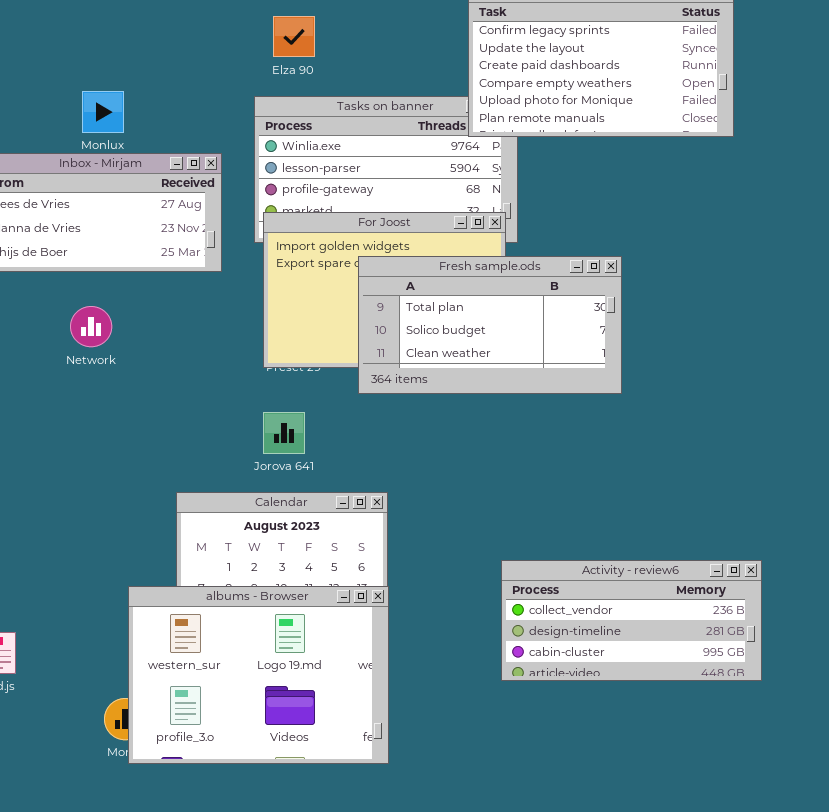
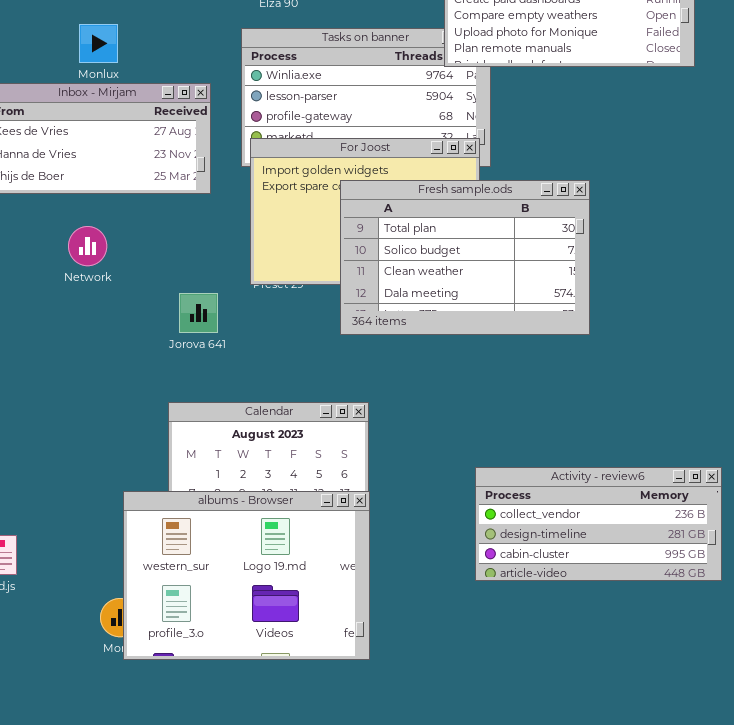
Fresh sample.ods: [358,256,622,394] -> [340,180,590,335], resized
Jorova 641: [263,412,305,454] -> [179,293,218,333], moved

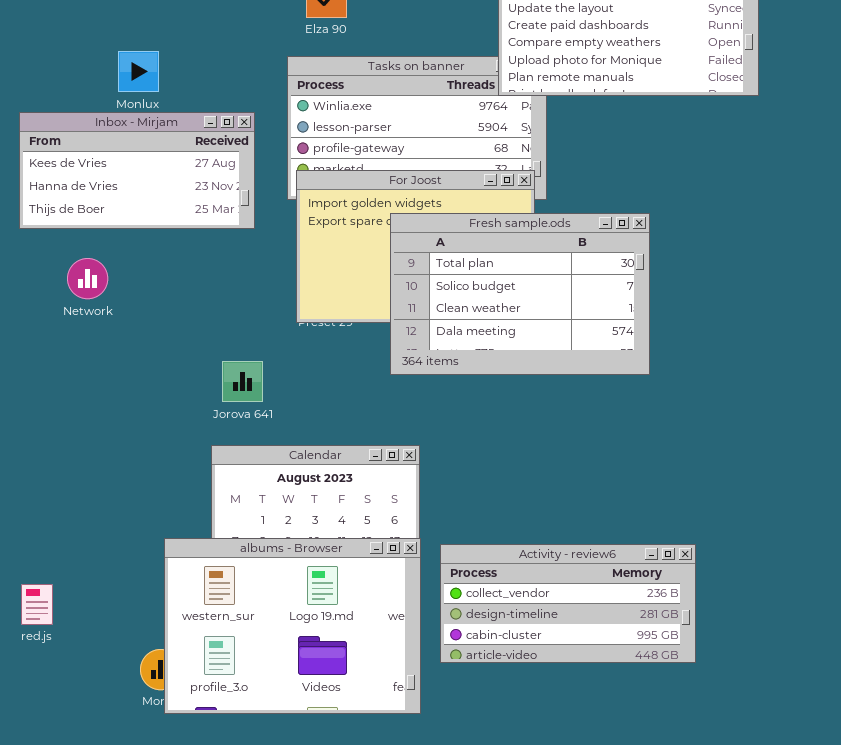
Network: [68,226,107,266] -> [67,258,108,299], moved
Jorova 641: [179,293,218,333] -> [222,361,263,402], moved
Activity - review6: [475,467,722,581] -> [440,544,696,663], moved

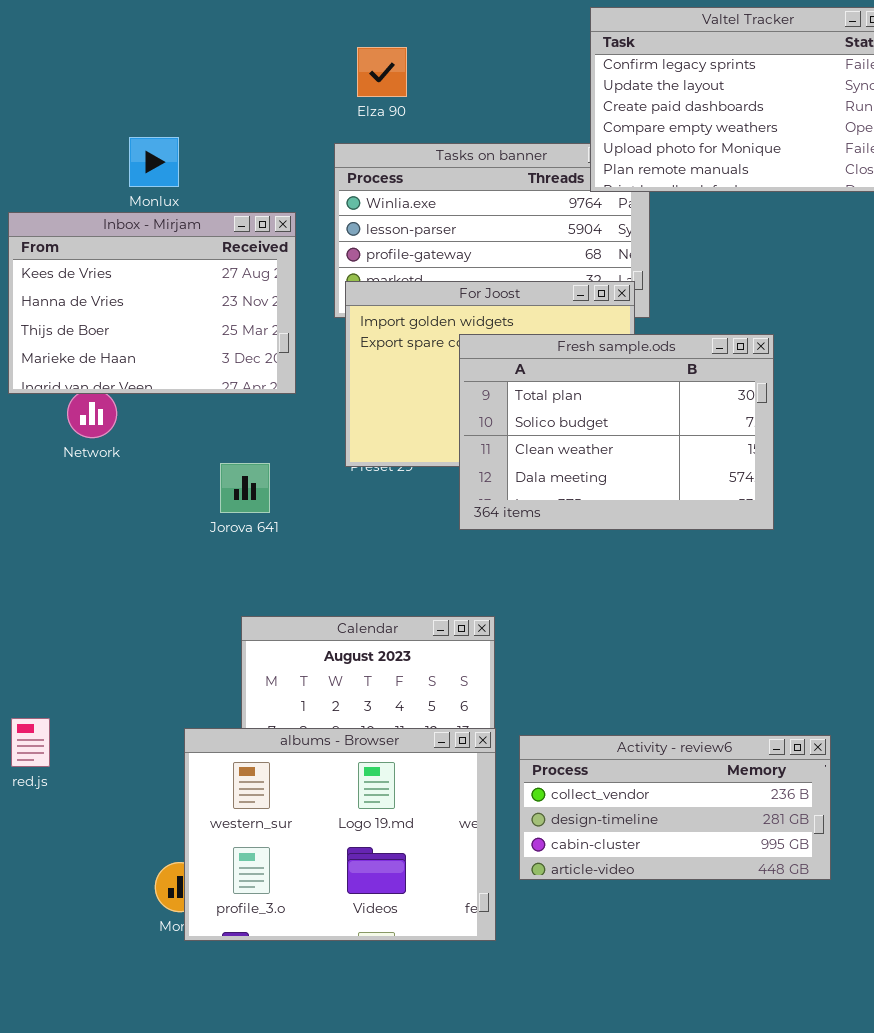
Inbox - Mirjam: [19,112,255,229] -> [8,212,296,394], resized
Jorova 641: [222,361,263,402] -> [220,463,270,513], moved
red.js: [21,584,53,625] -> [11,718,50,767], moved

